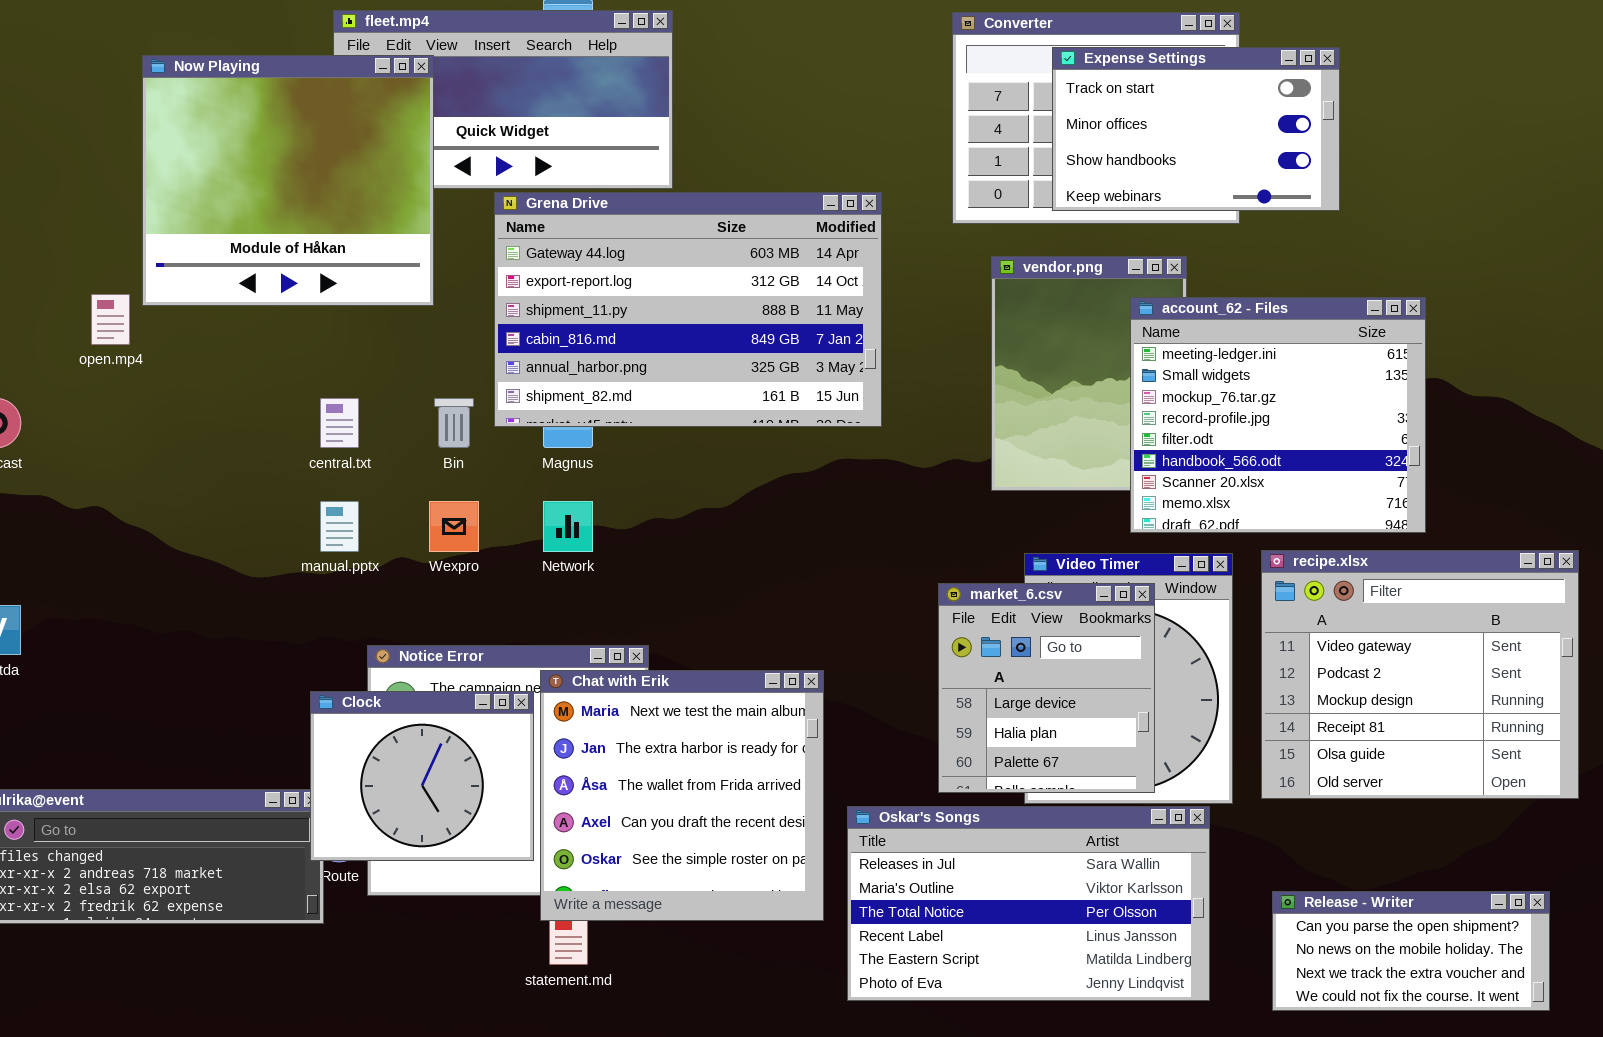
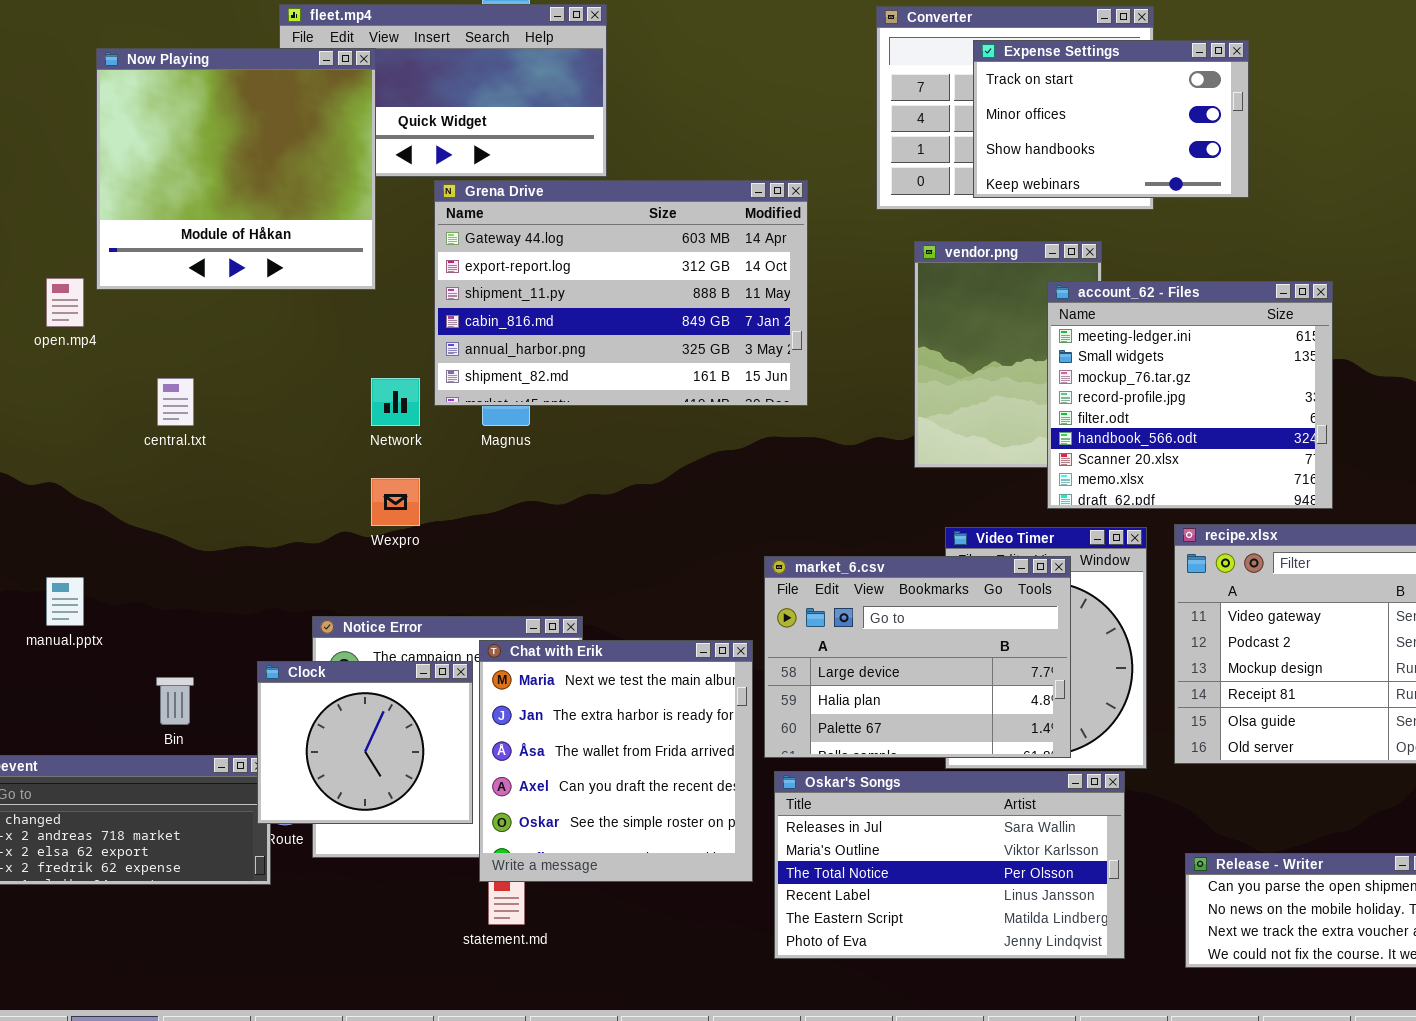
central.txt: [320,398,359,448] -> [157,378,194,426], moved
Bin: [434,398,474,448] -> [156,677,194,725], moved
manual.pptx: [320,501,359,552] -> [46,577,84,626], moved
Network: [543,501,593,552] -> [371,378,420,426], moved
market_6.csv: [938,583,1155,793] -> [764,556,1071,758], resized

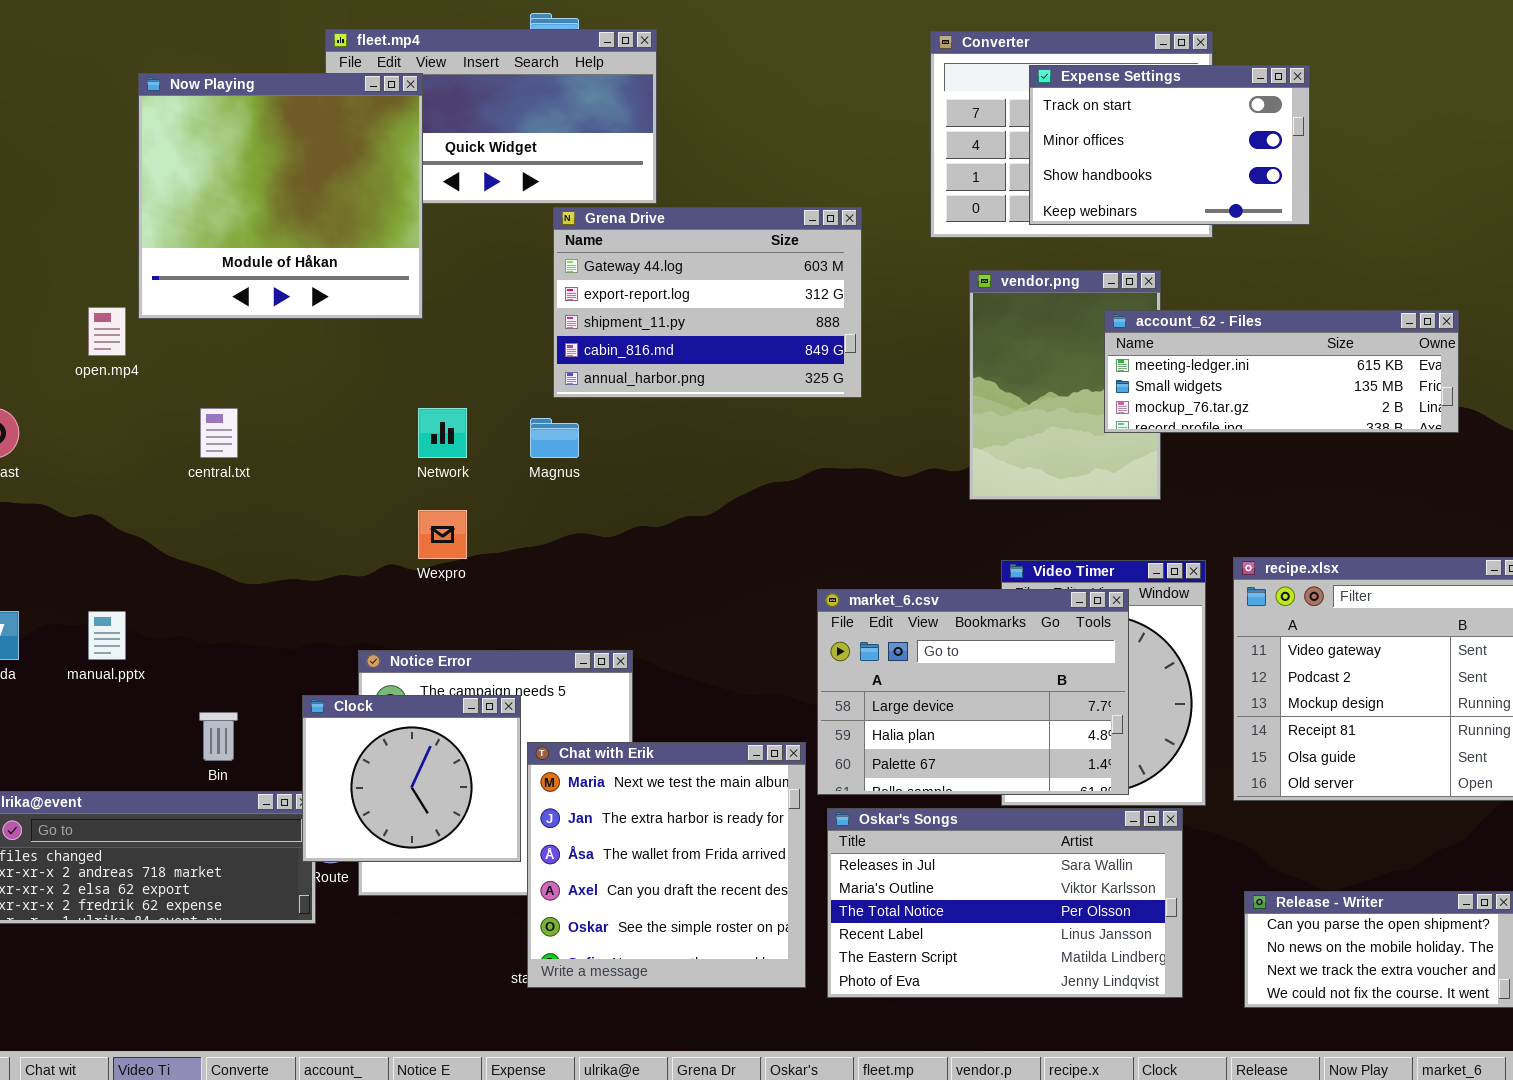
Grena Drive: [434,180,808,406] -> [553,207,862,398], resized
account_62 - Files: [1047,281,1333,509] -> [1104,310,1459,433], resized
Chat with Erik: [479,640,753,882] -> [527,742,806,988], moved

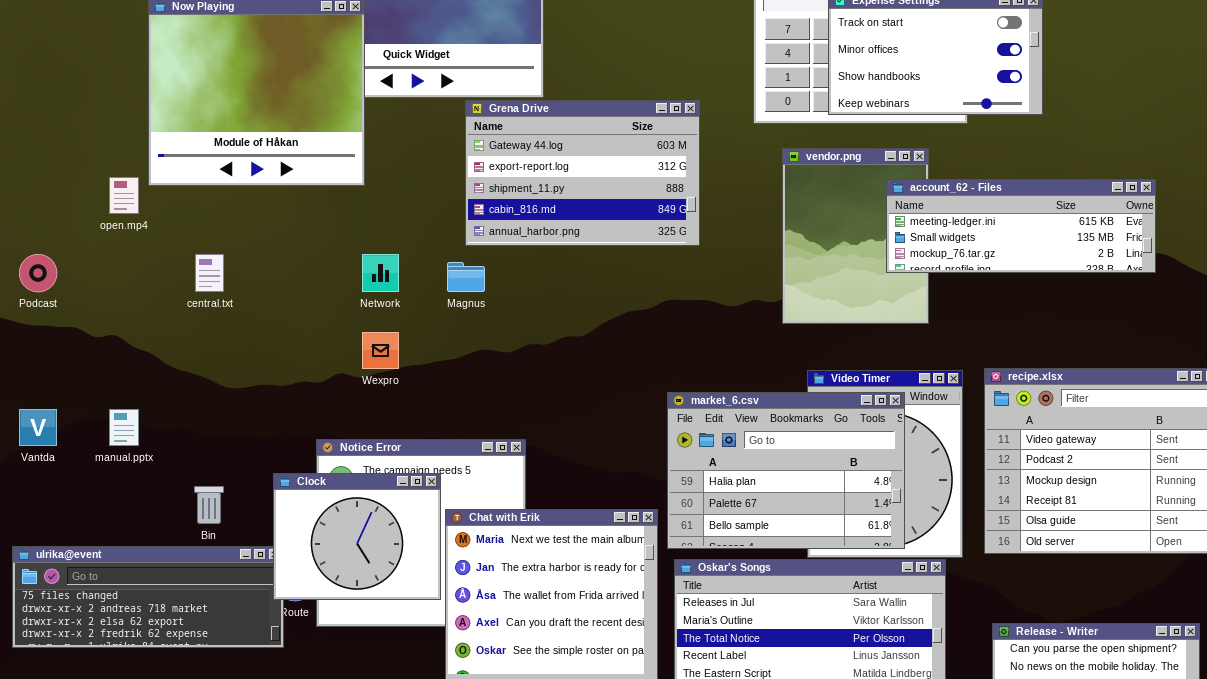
market_6.csv: [817,589,1129,795] -> [667,392,905,549], scrolled down 1 row

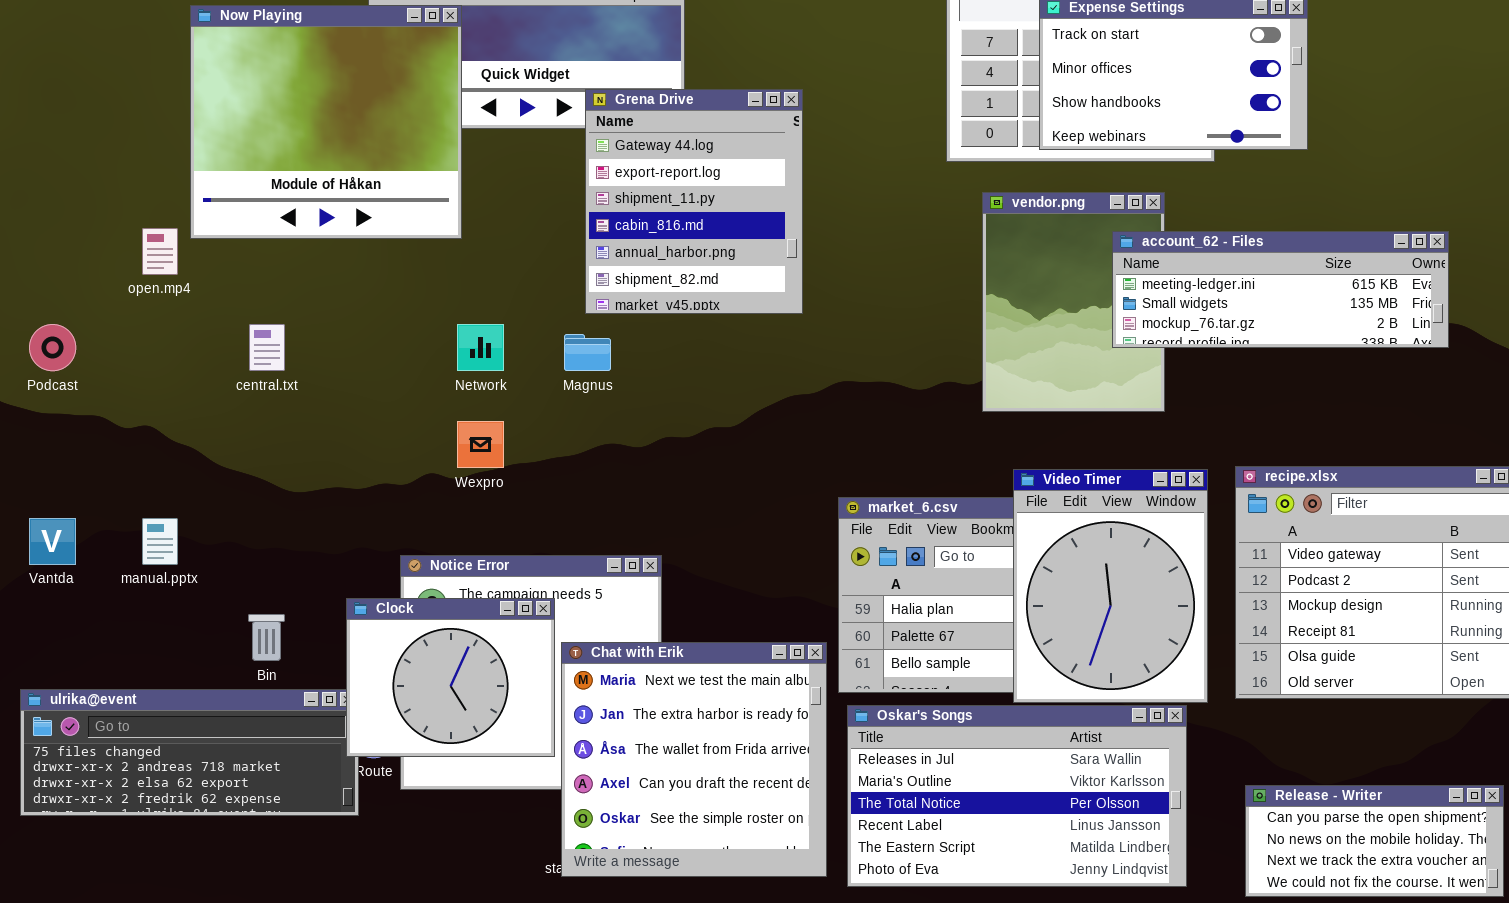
Grena Drive: [465,100,700,246] -> [585,89,803,314], resized
Video Timer: [807,370,963,558] -> [1013,469,1208,703], raised

